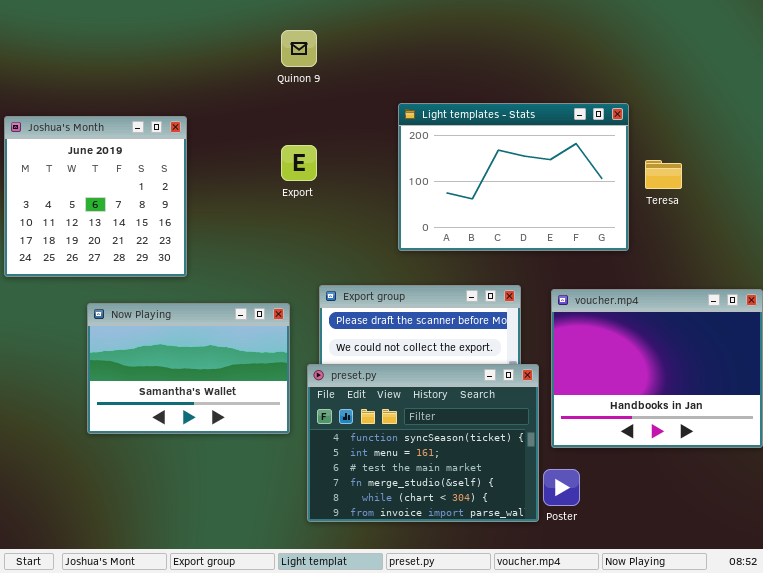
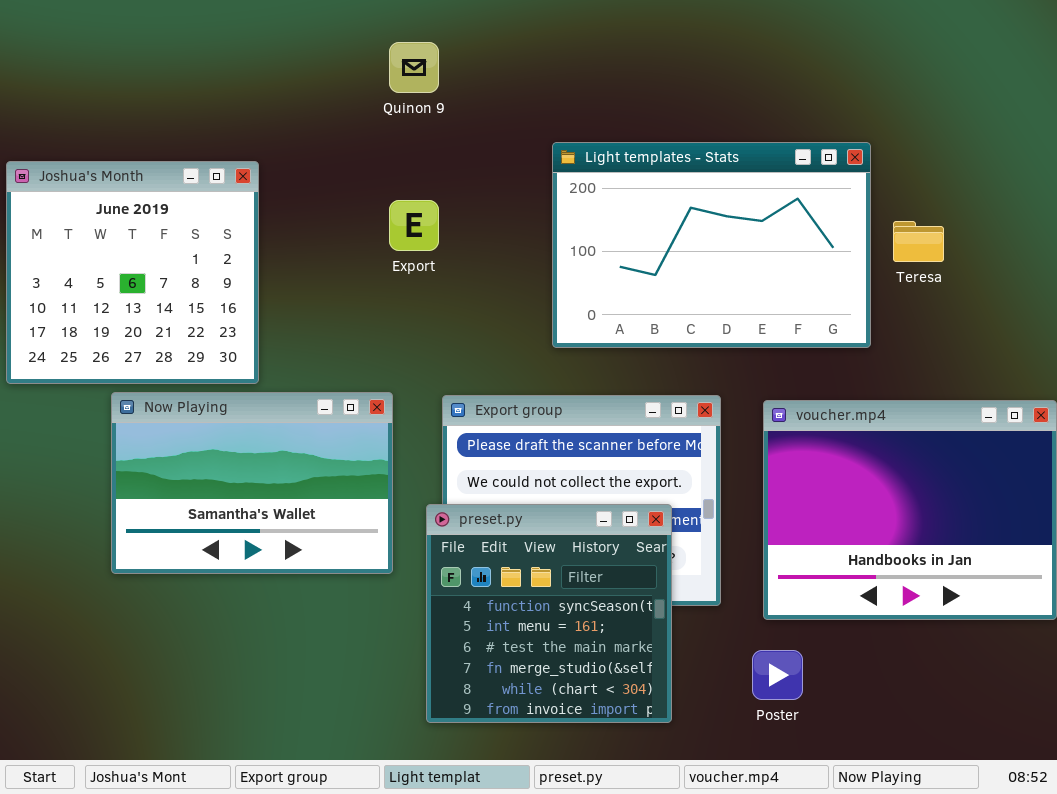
Now Playing: [87,303,290,434] -> [111,392,393,574], moved
preset.py: [307,364,539,522] -> [426,504,672,723], resized

